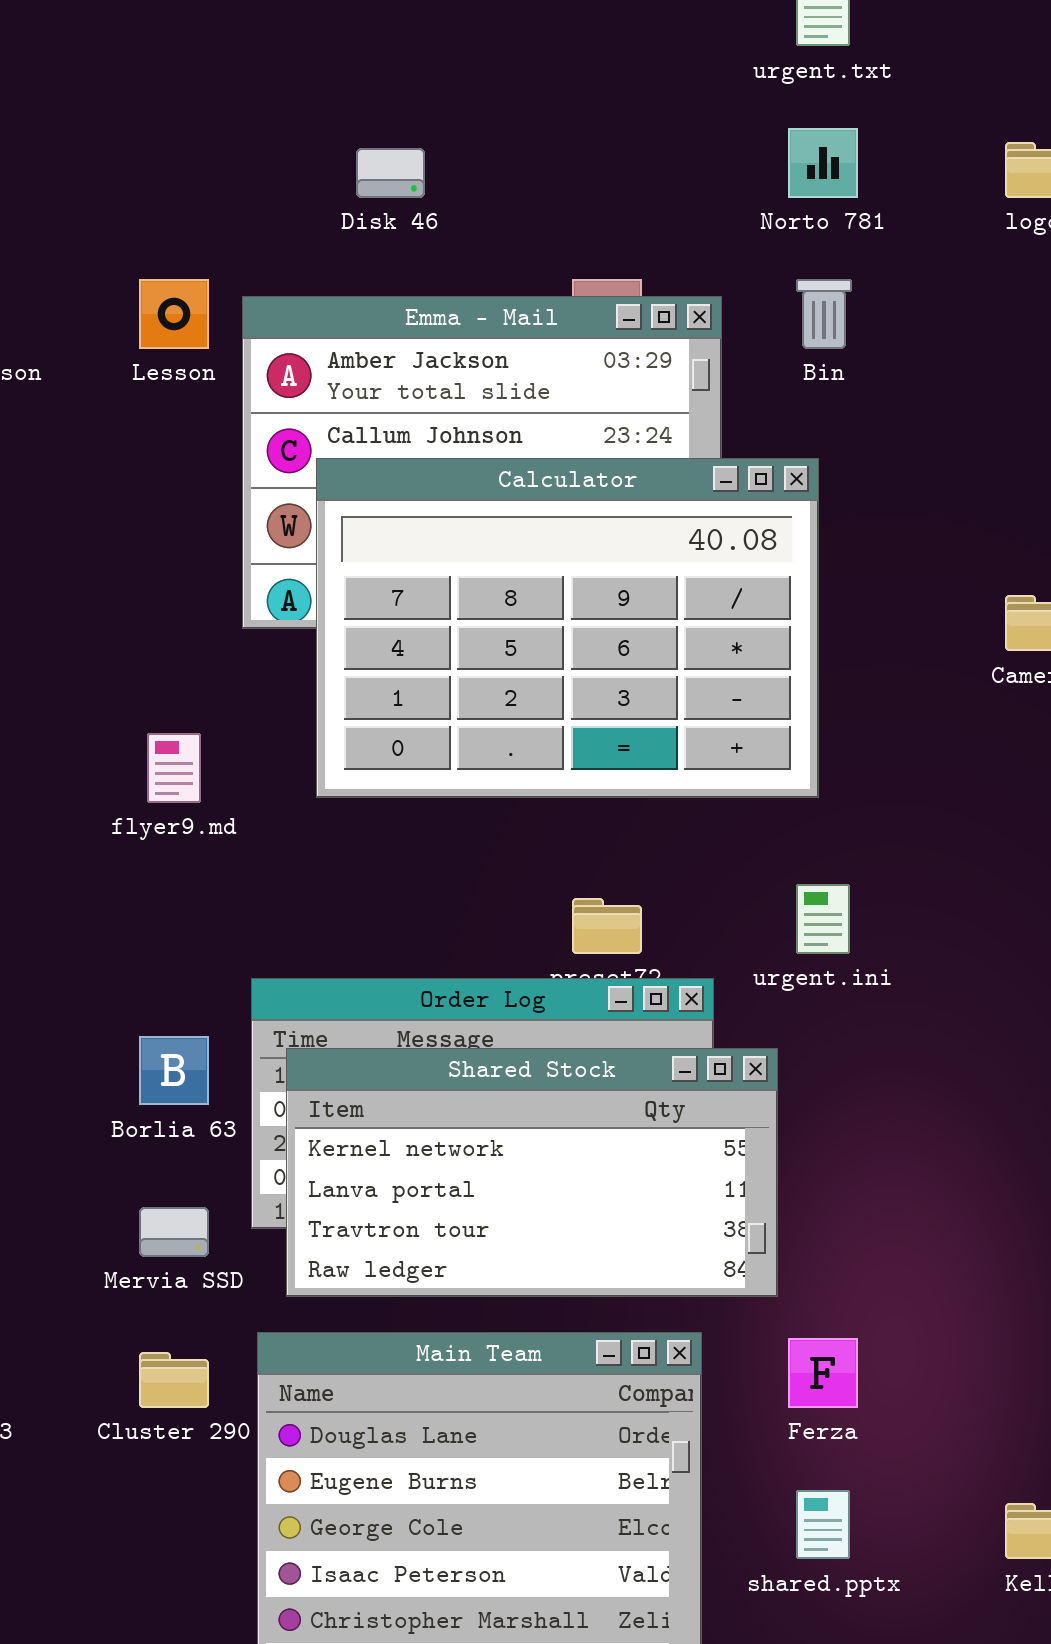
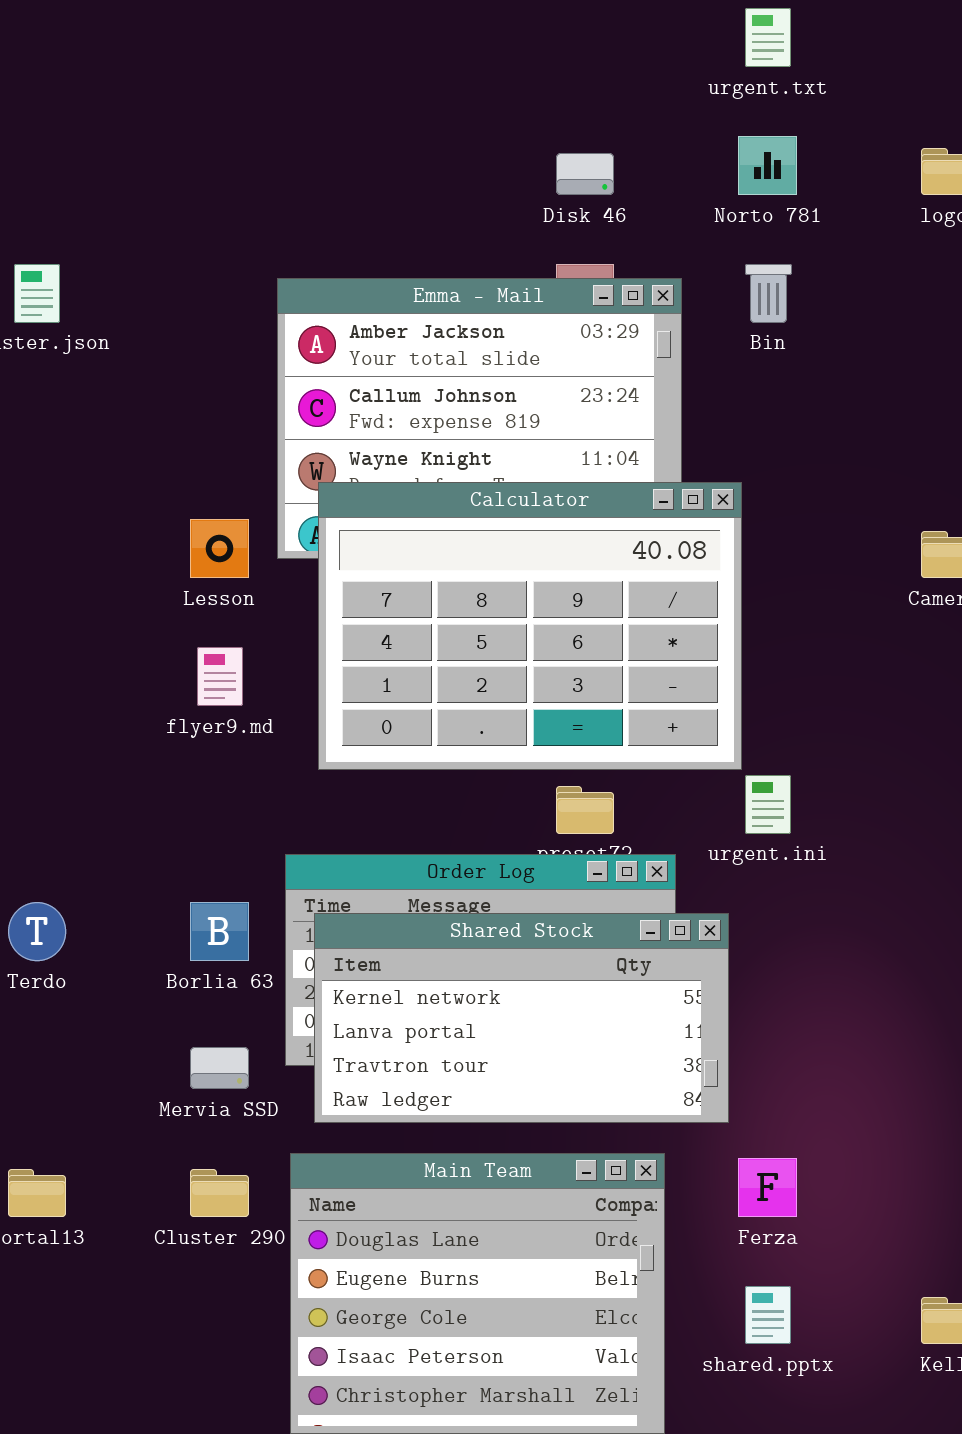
Disk 46: [356,148,425,198] -> [556,153,614,195], moved
Lesson: [139,279,209,349] -> [190,519,249,578], moved
Calculator: [316,458,819,798] -> [318,482,742,770], moved

